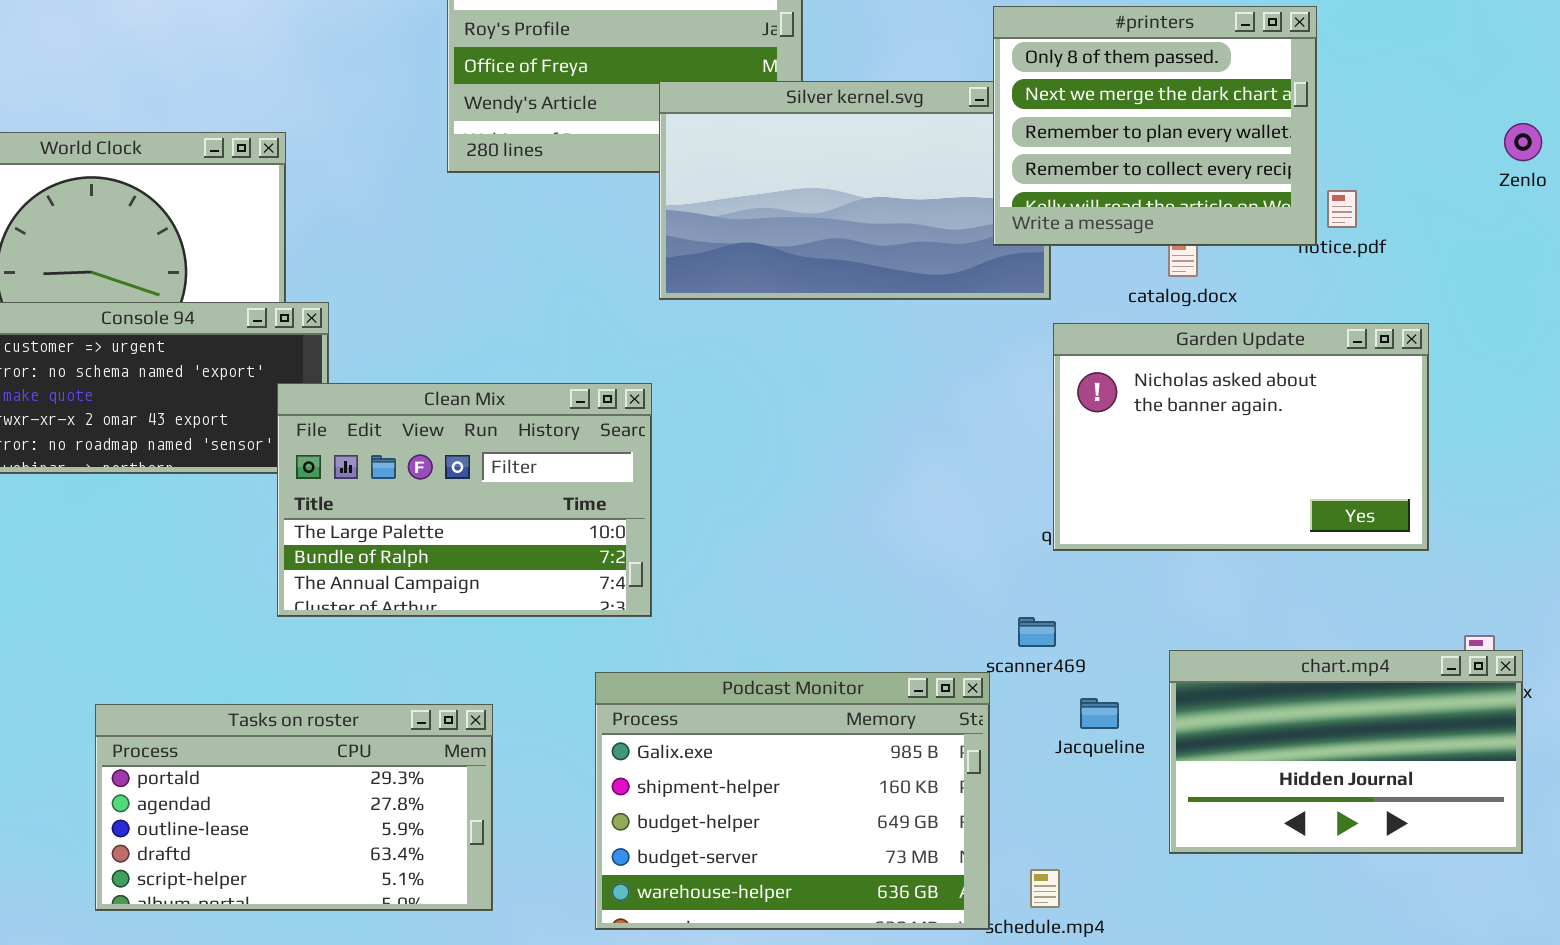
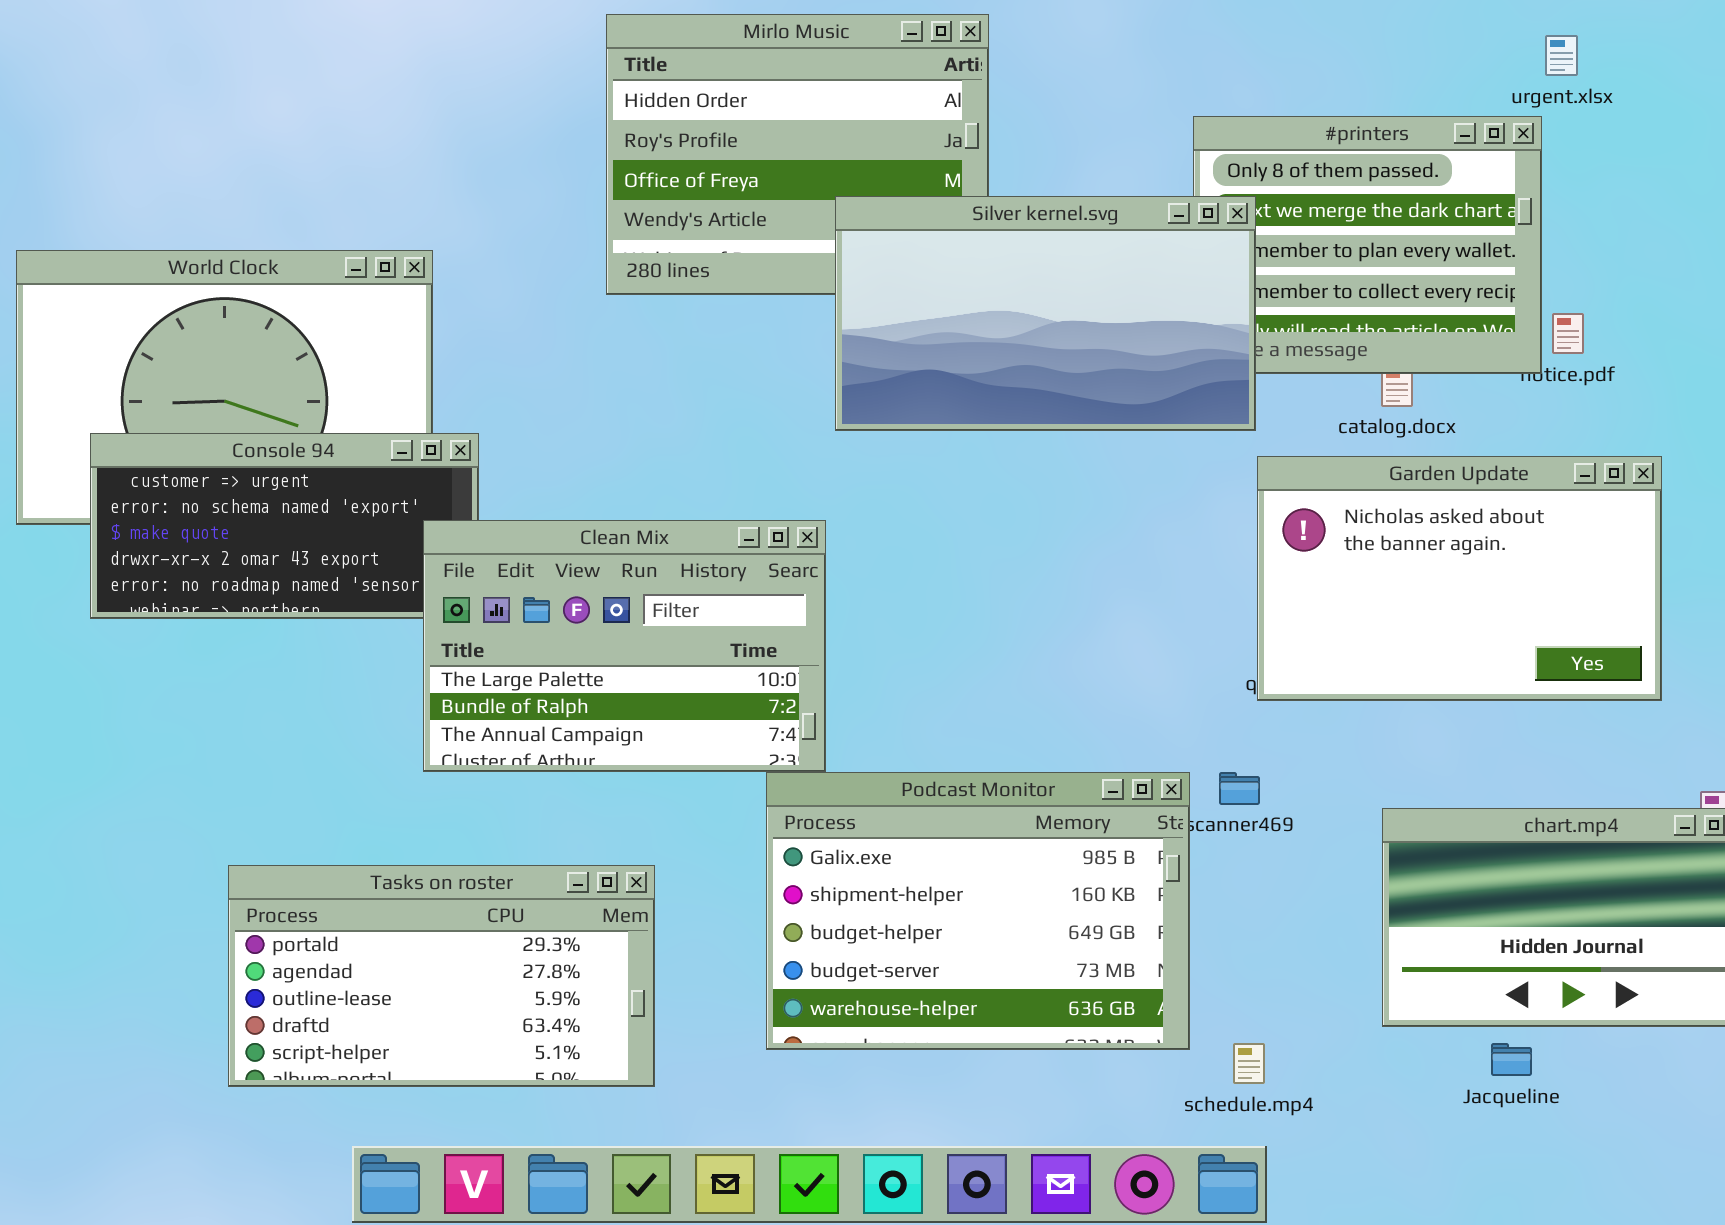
Silver kernel.svg: [659,81,1051,300] -> [835,196,1256,431], raised
Podcast Monitor: [595,672,990,930] -> [766,772,1190,1050], moved
Jacqueline: [1080,698,1119,729] -> [1491,1043,1532,1076], moved

